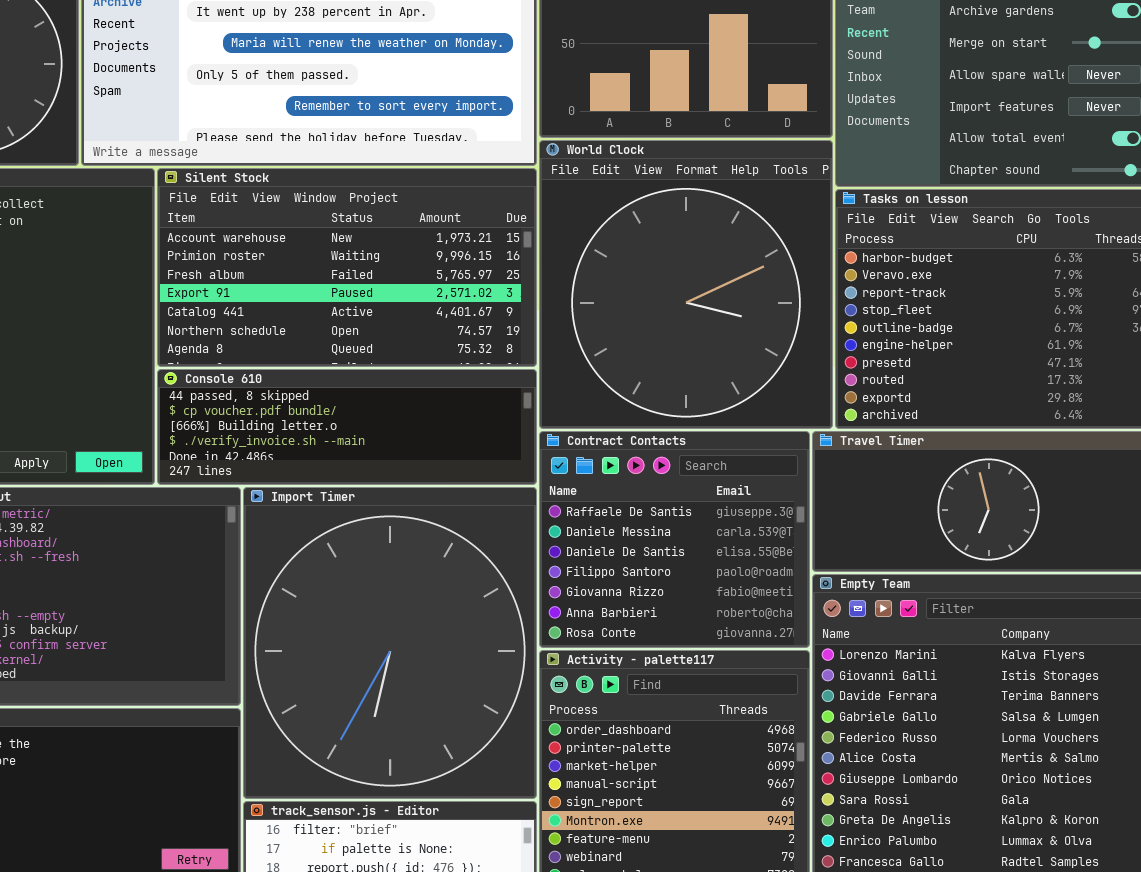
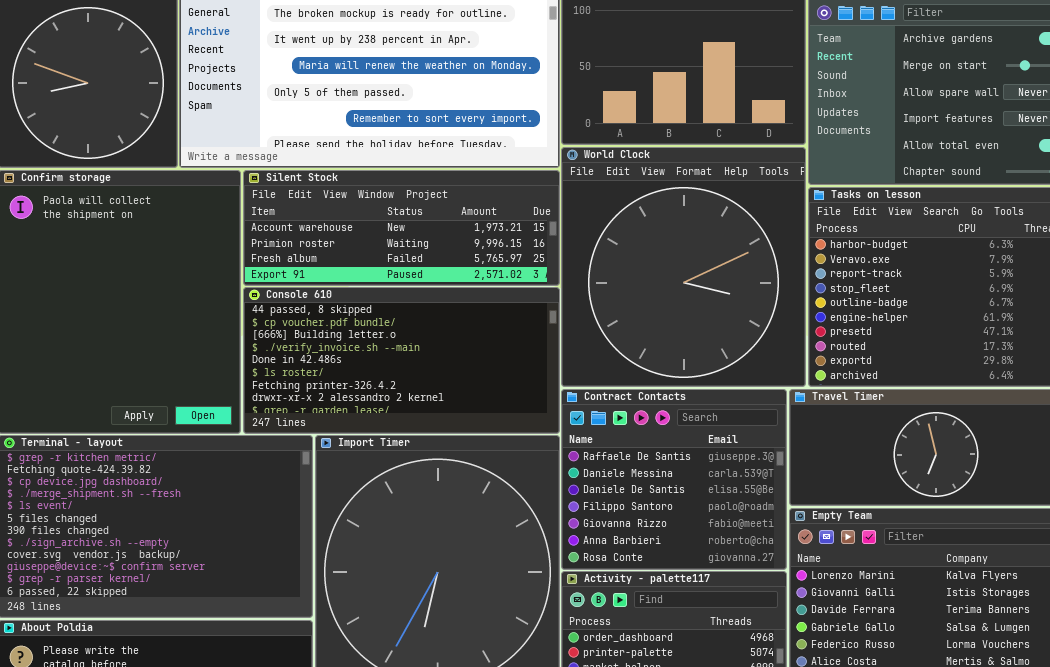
Silent Stock: [157,168,537,367] -> [243,170,560,286], resized
Console 610: [157,369,537,485] -> [243,287,560,434], resized

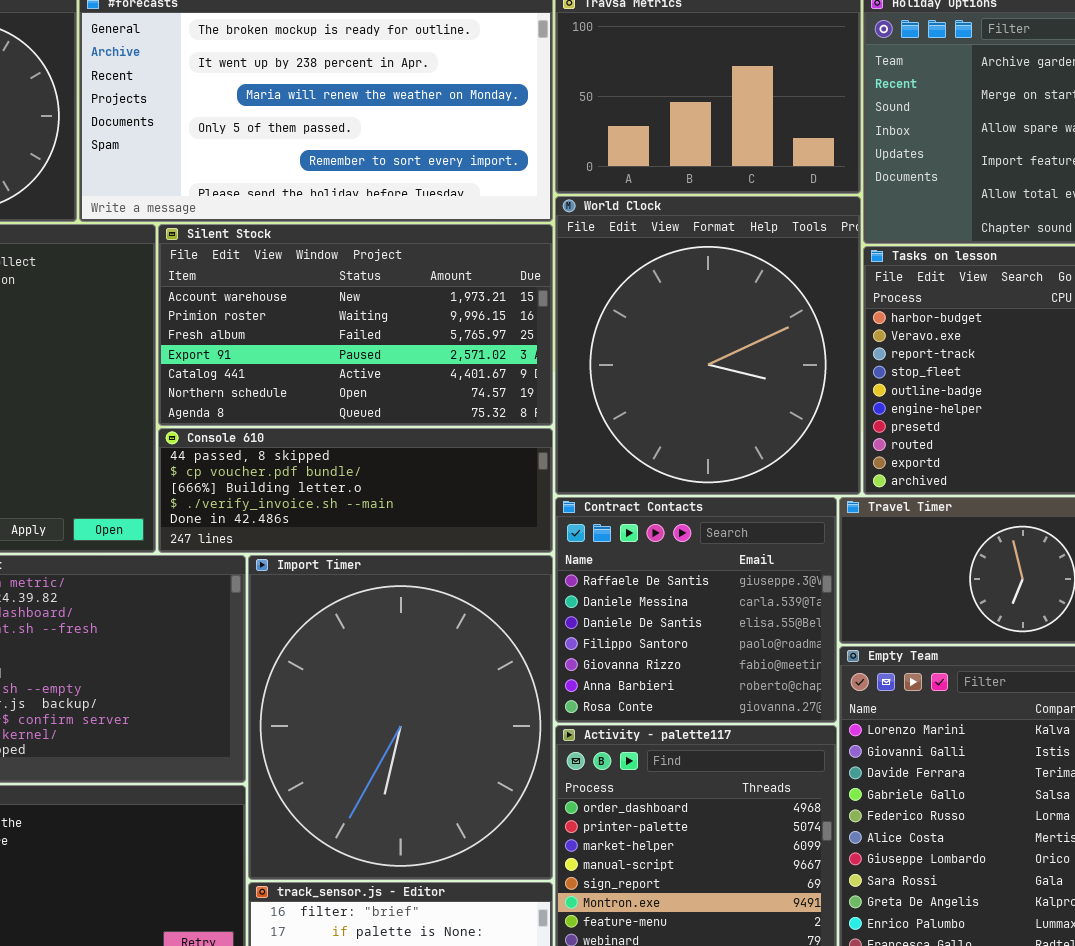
Silent Stock: [243,170,560,286] -> [158,224,553,426], resized
Console 610: [243,287,560,434] -> [158,428,553,553], resized

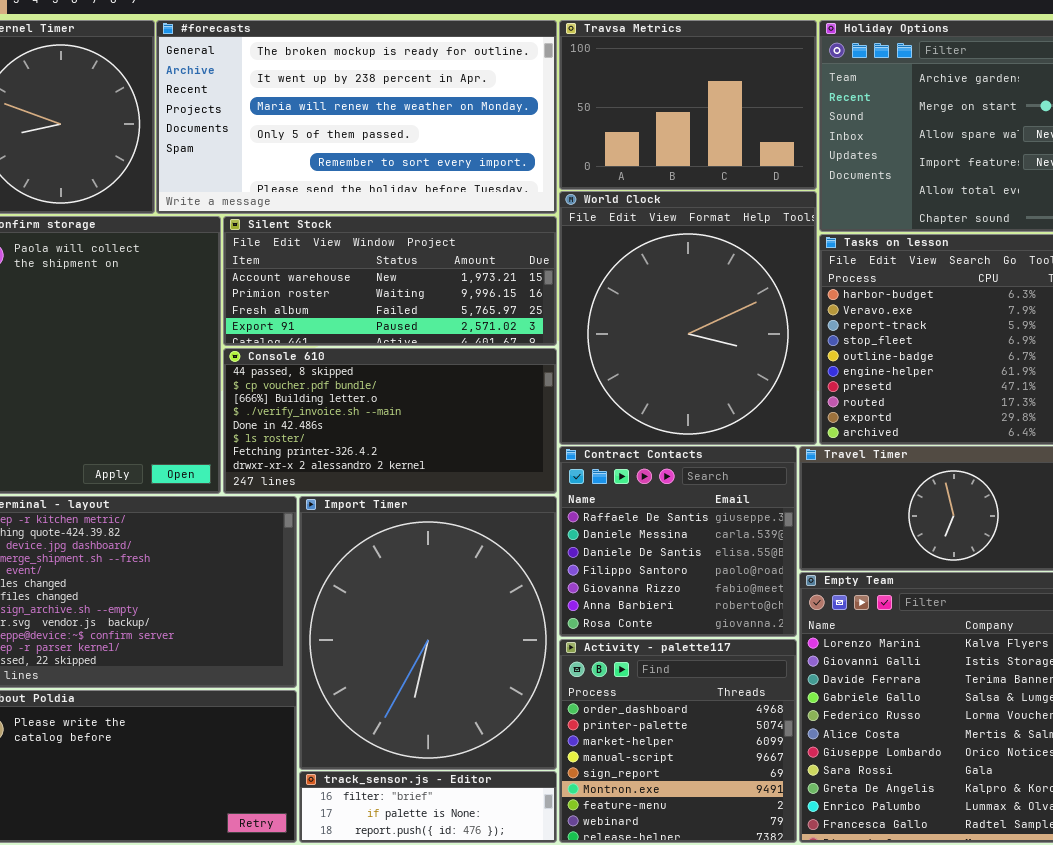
Silent Stock: [158,224,553,426] -> [223,216,557,346], resized
Console 610: [158,428,553,553] -> [223,348,557,494], resized

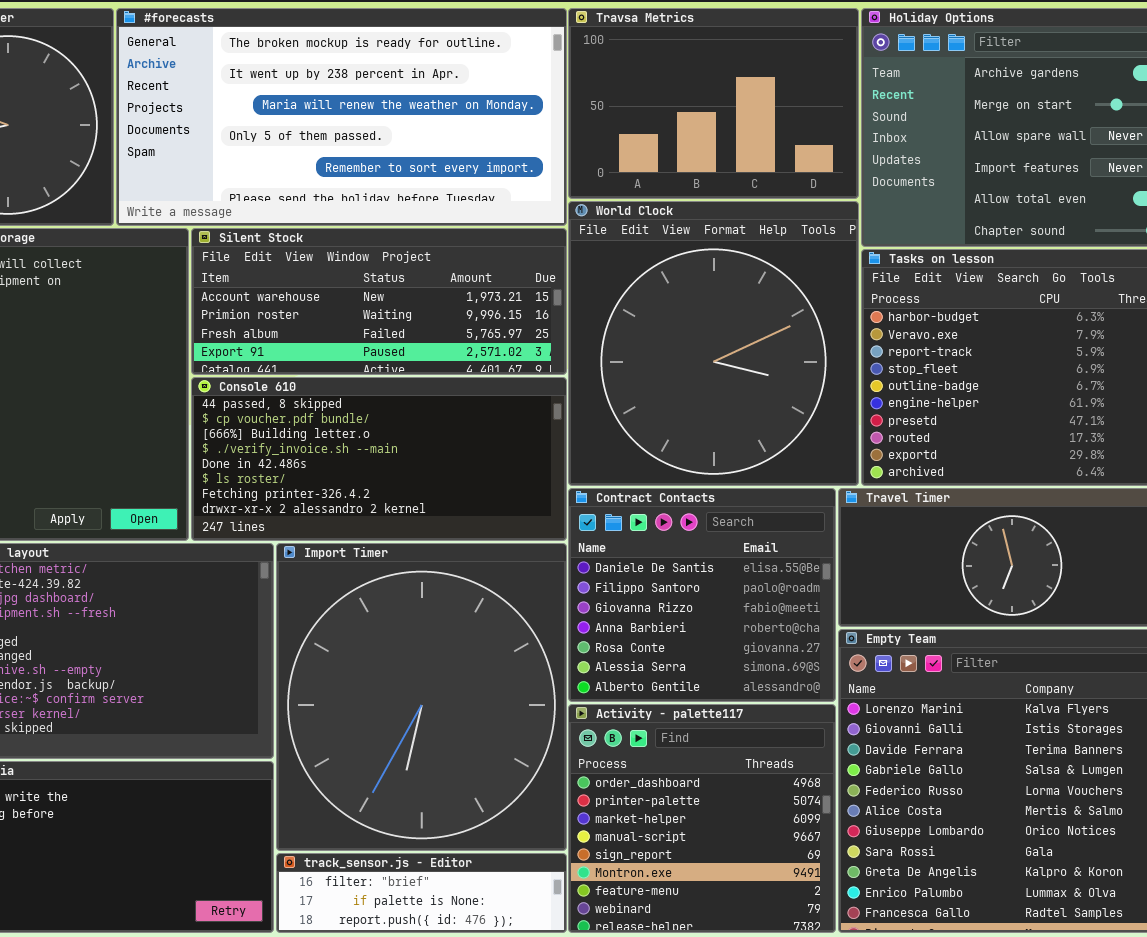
Contract Contacts: [559,446,797,637] -> [568,488,836,702], scrolled down 2 rows

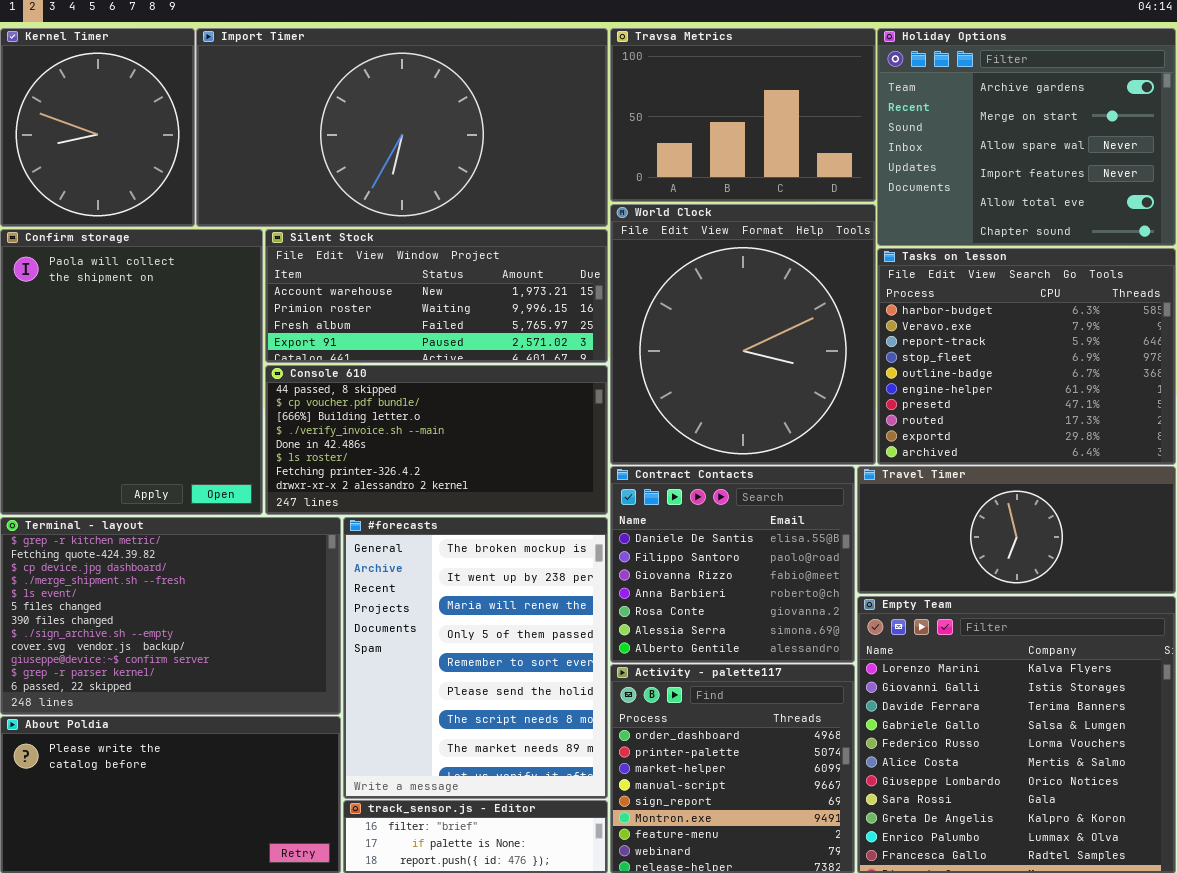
#forecasts: [116,8,567,226] -> [343,517,608,799], moved, resized
Import Timer: [276,543,567,851] -> [196,28,608,227], moved, resized

